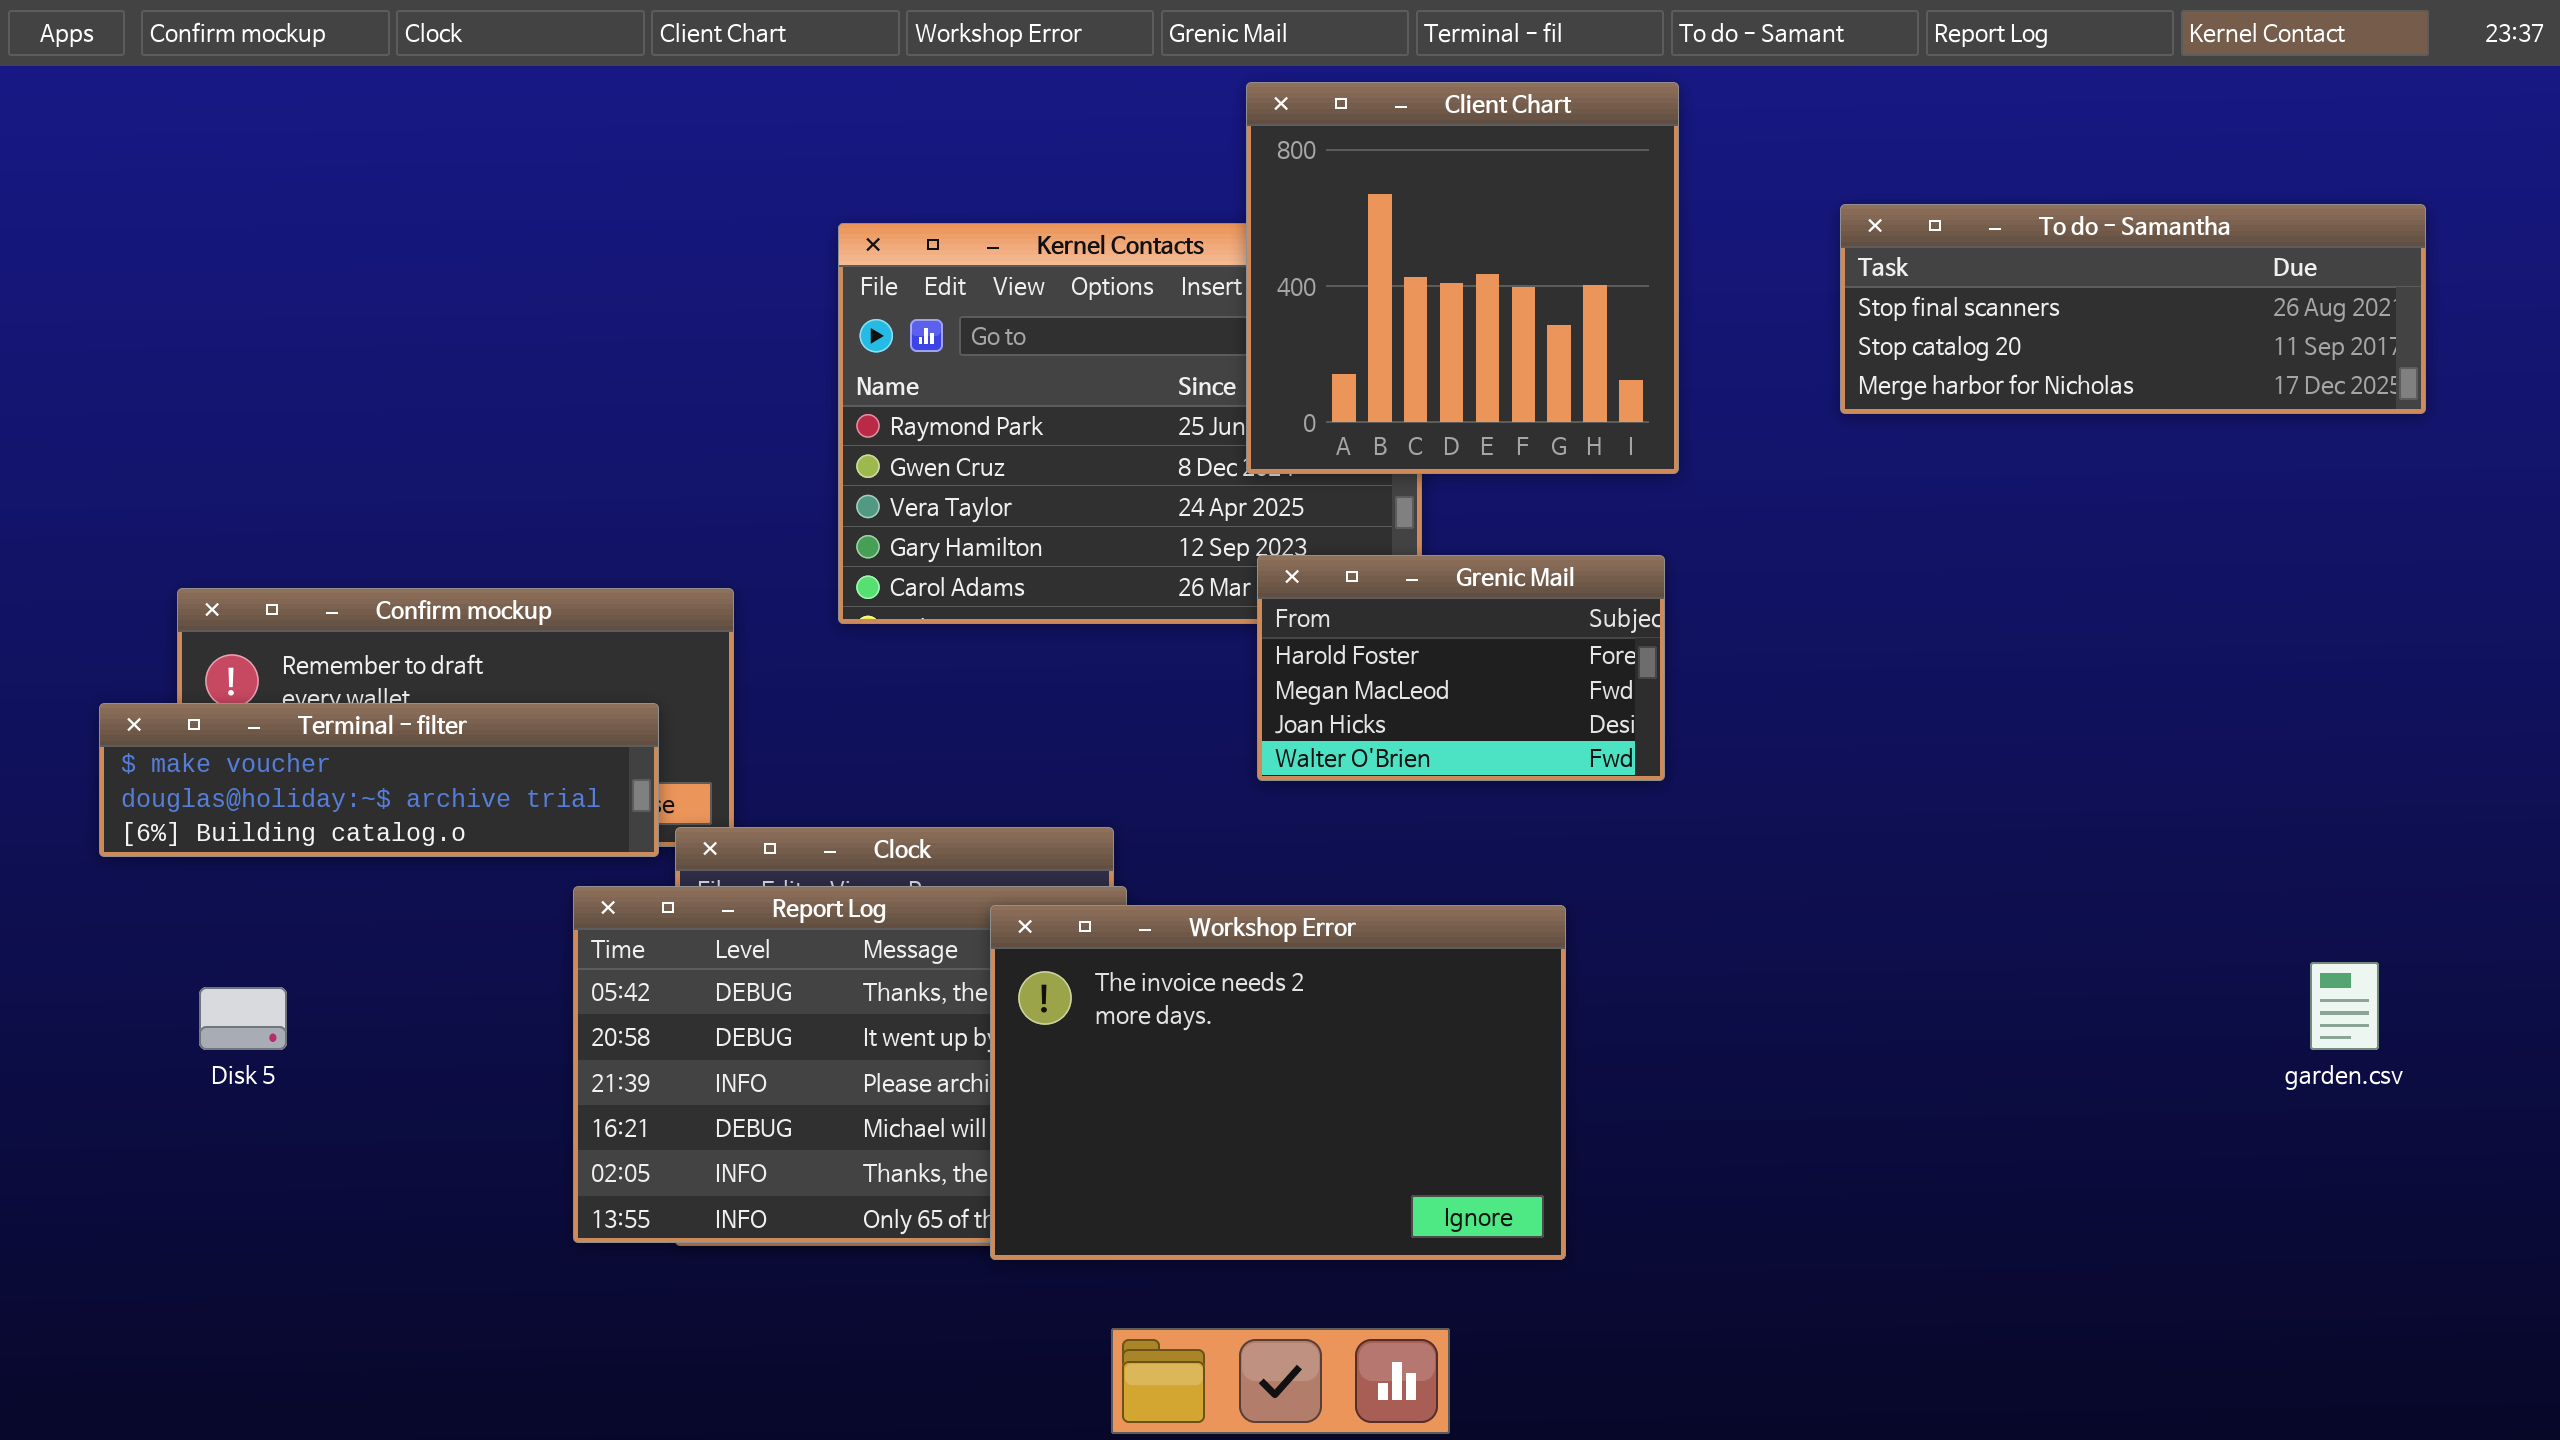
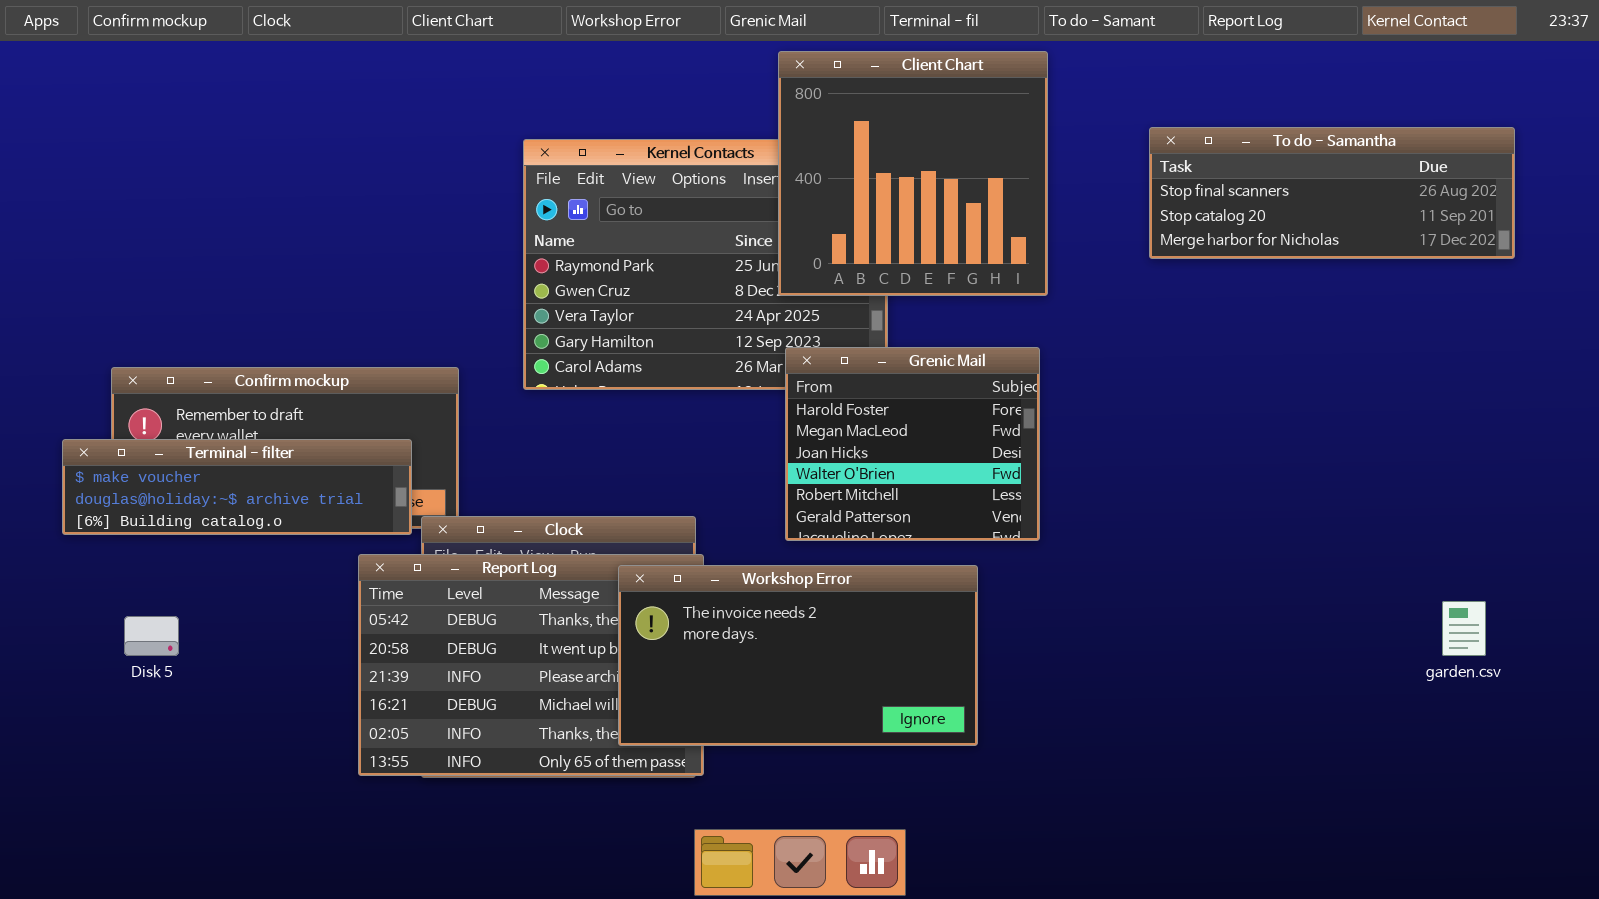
Grenic Mail: [1257,555,1665,781] -> [785,347,1040,541], resized
Workshop Error: [990,905,1566,1260] -> [618,565,978,746], resized

